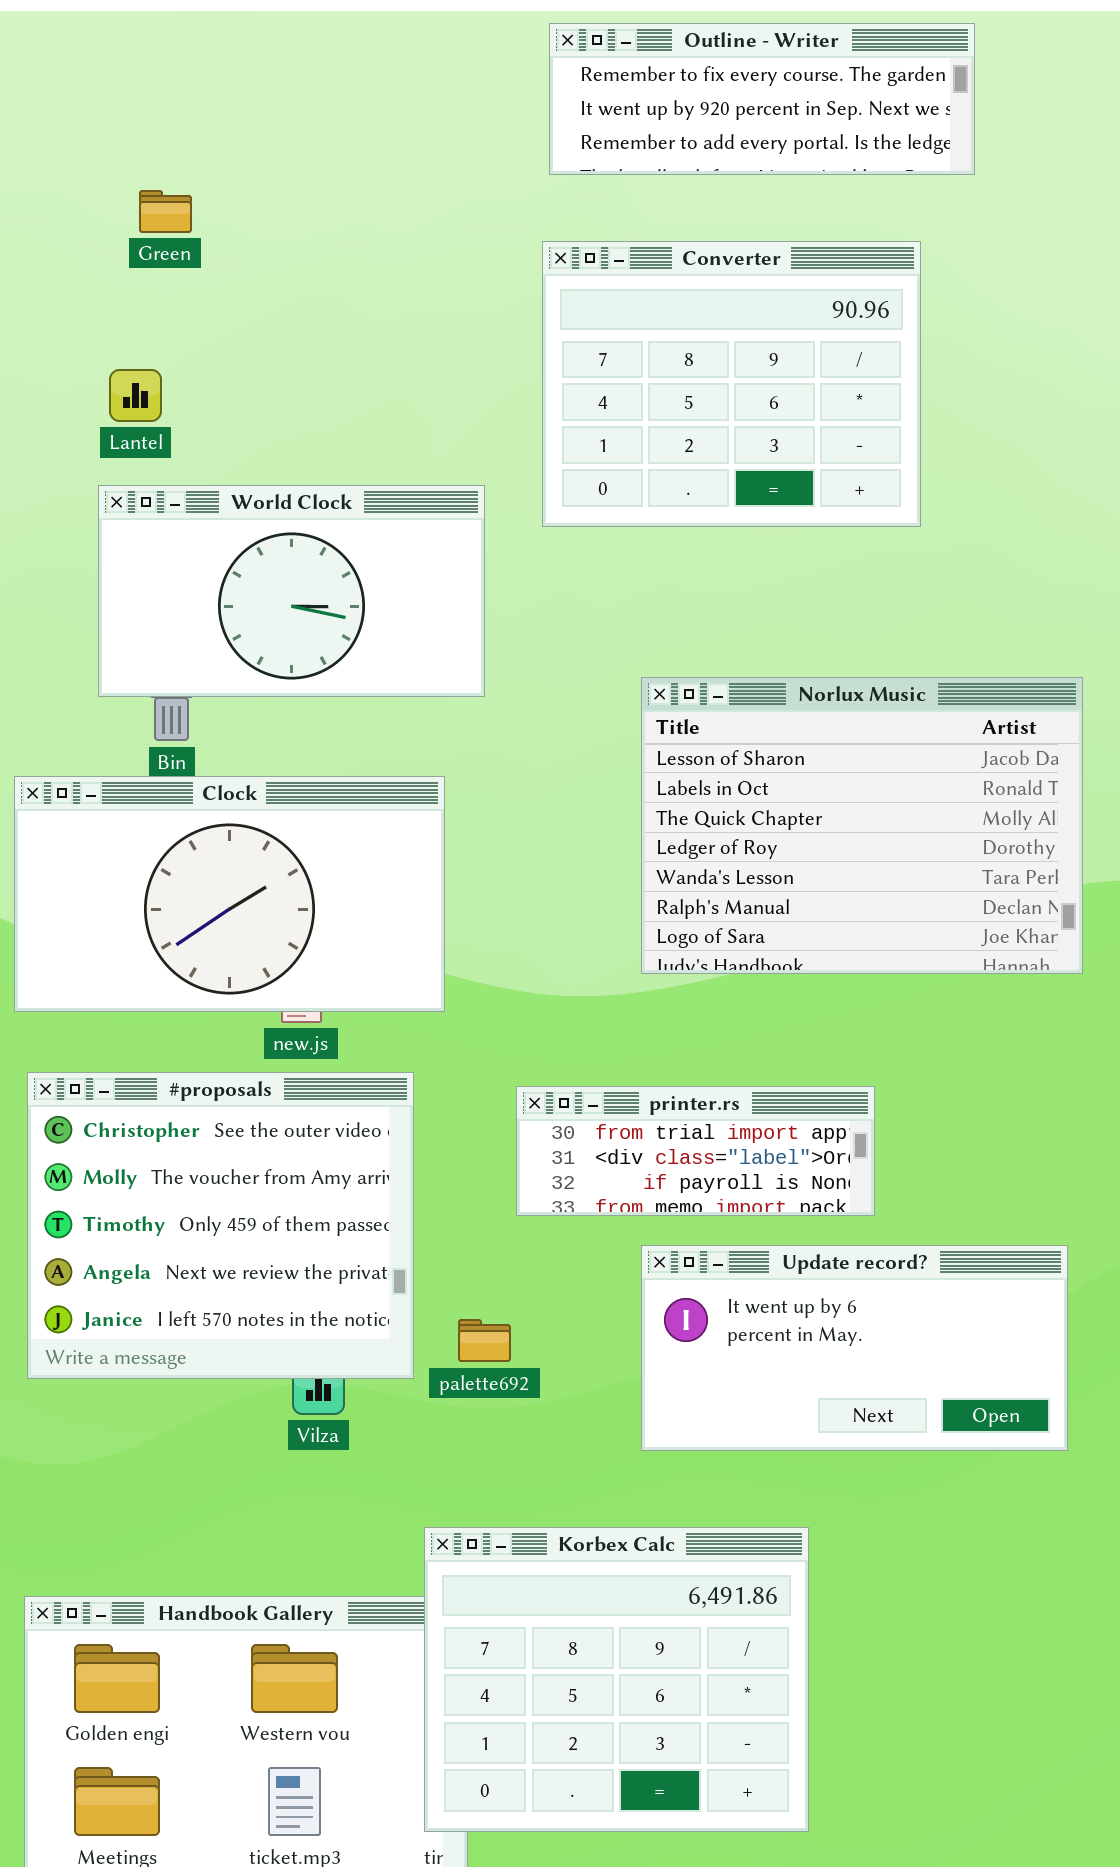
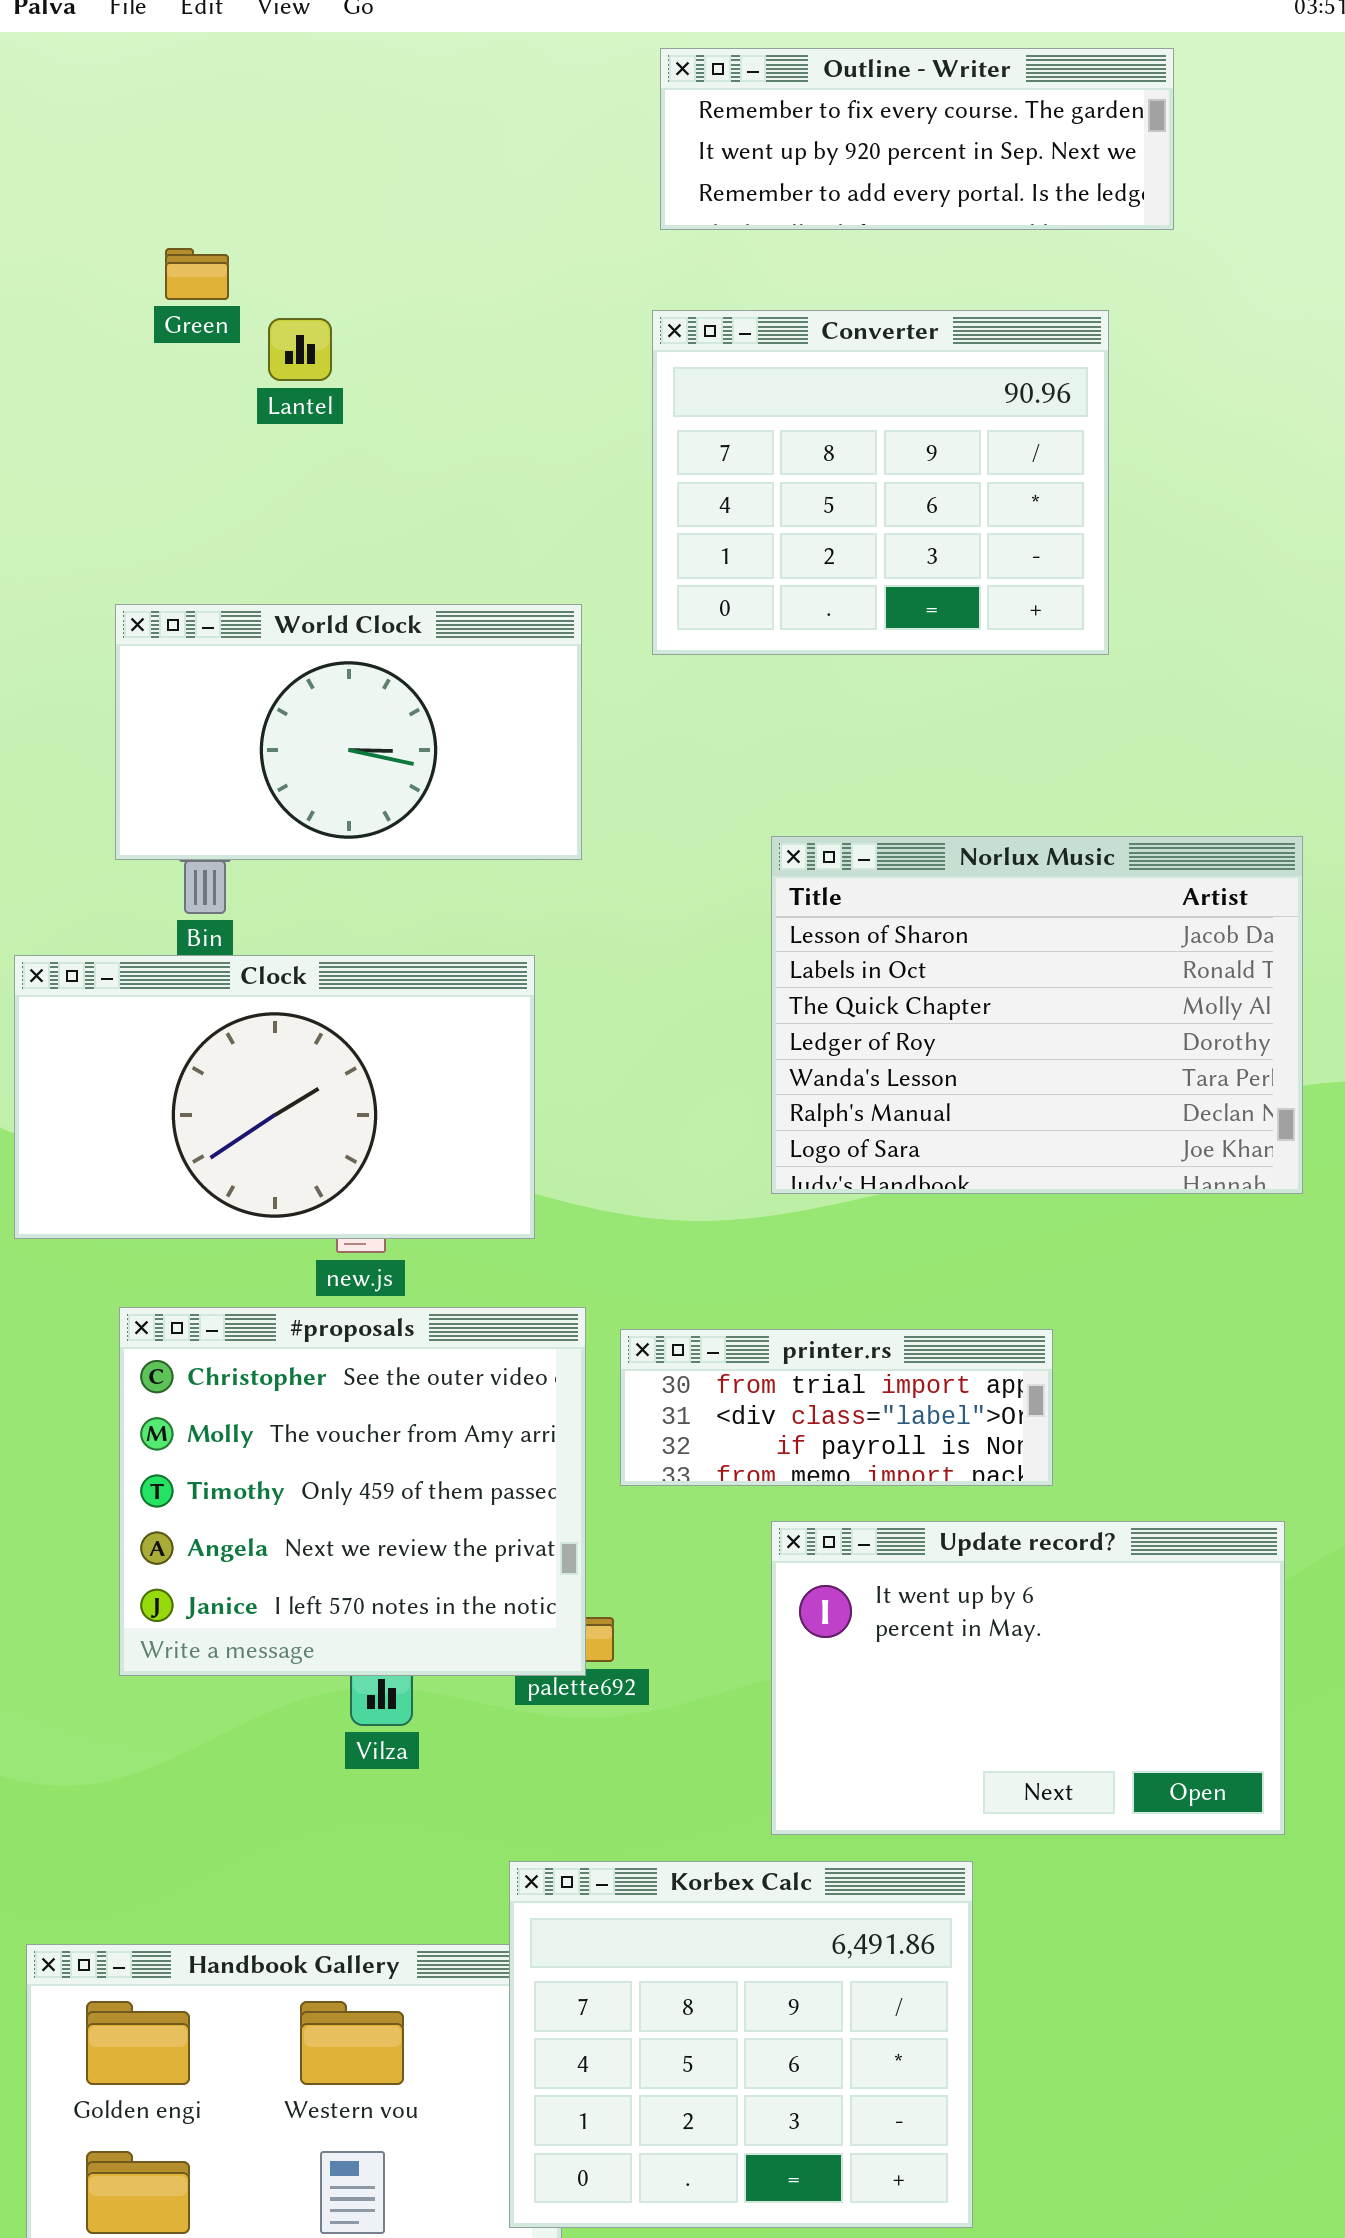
Lantel: [109,369,162,422] -> [268,318,332,381], moved
#proposals: [27,1072,414,1379] -> [119,1307,586,1676], moved
Update record?: [641,1245,1068,1451] -> [771,1521,1285,1835], resized

